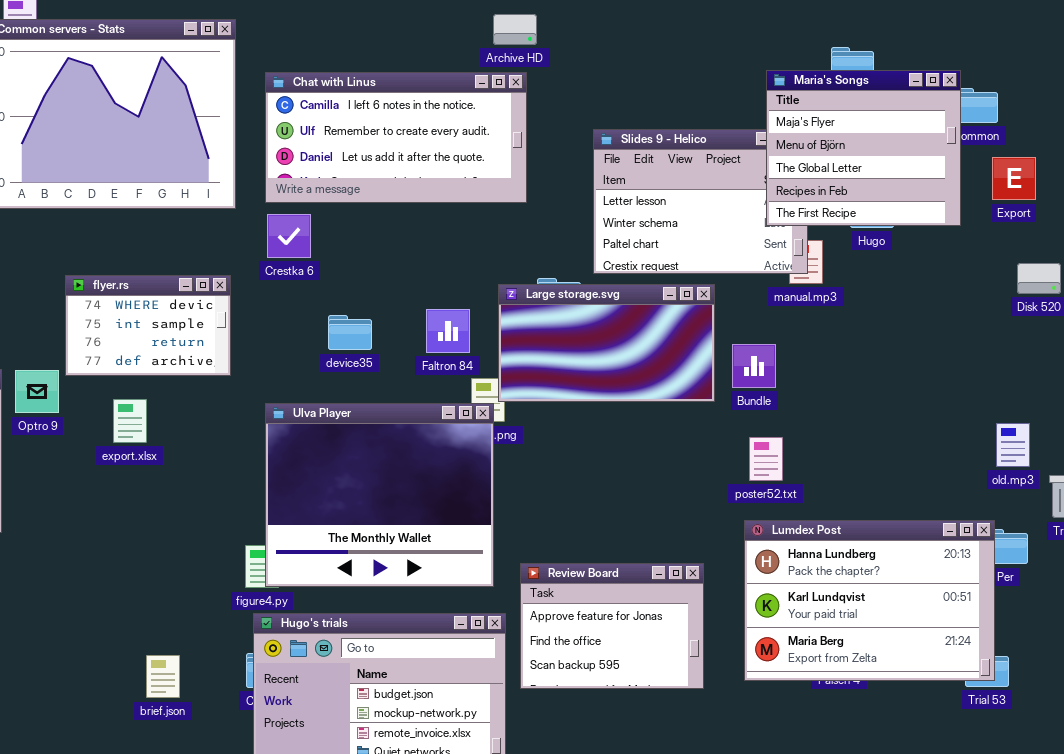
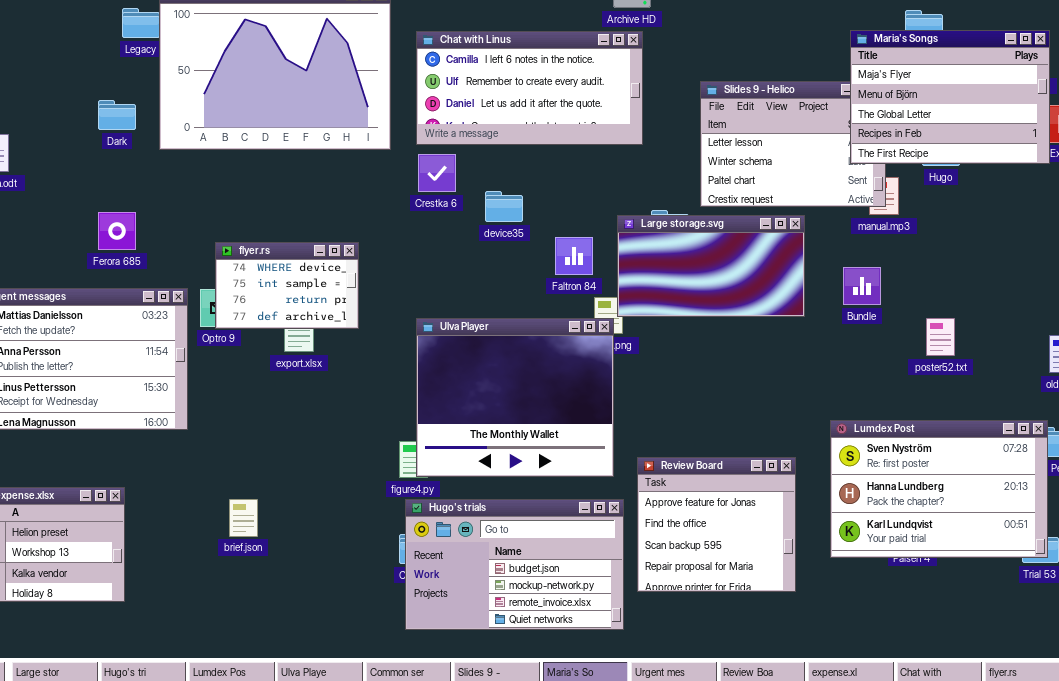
Maria's Songs: [766,70,961,226] -> [850,30,1050,164], resized
flyer.rs: [65,275,231,376] -> [215,242,359,329], moved
device35: [328,315,372,350] -> [485,191,523,222], moved
Bundle: [732,344,776,388] -> [843,267,881,305], moved
poster52.txt: [749,437,783,481] -> [926,318,955,356], moved
Lumdex Post: [744,520,995,681] -> [830,420,1048,558], scrolled up 1 row
Review Board: [520,563,704,689] -> [637,457,796,592], resized
brief.json: [146,655,180,698] -> [229,499,258,537], moved

